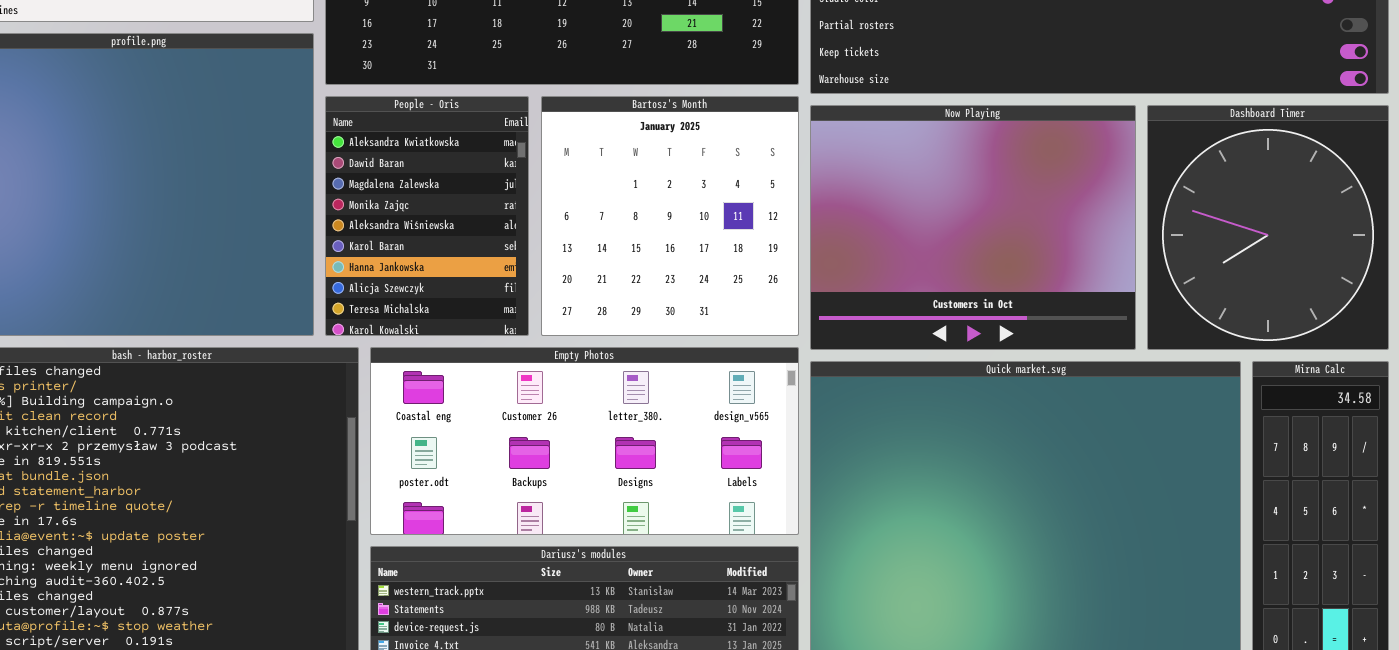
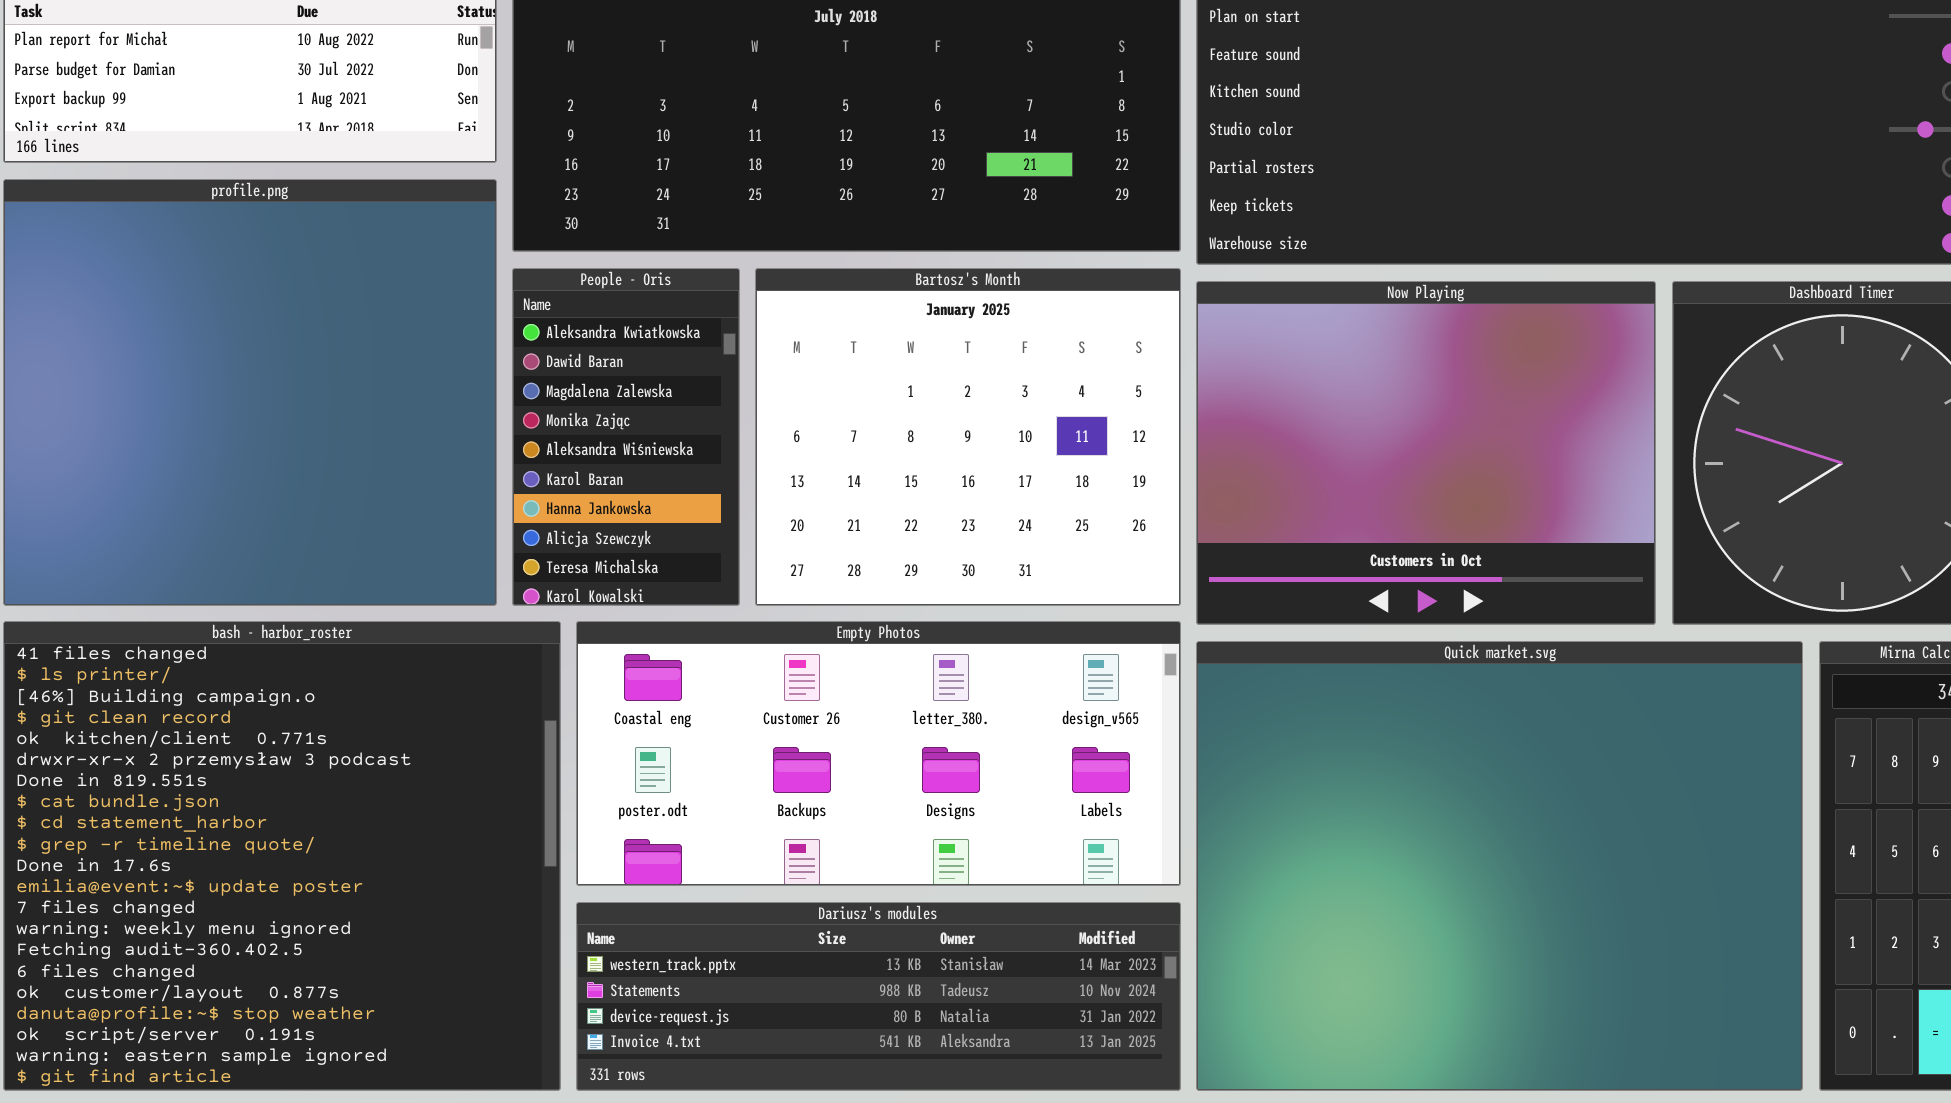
People - Oris: [325,96,529,336] -> [512,268,740,606], resized
Bartosz's Month: [541,96,799,336] -> [755,268,1181,606], resized

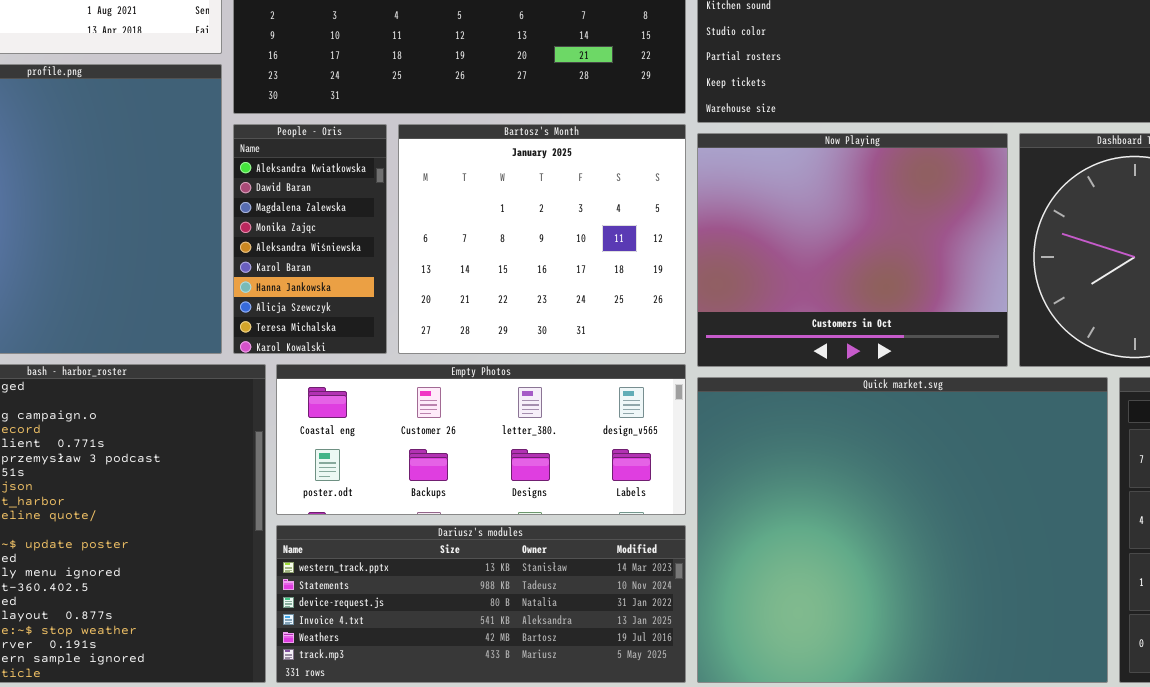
Empty Photos: [576,621,1181,886] -> [276,364,686,515], resized
Dariusz's modules: [576,902,1181,1091] -> [276,525,686,683], resized

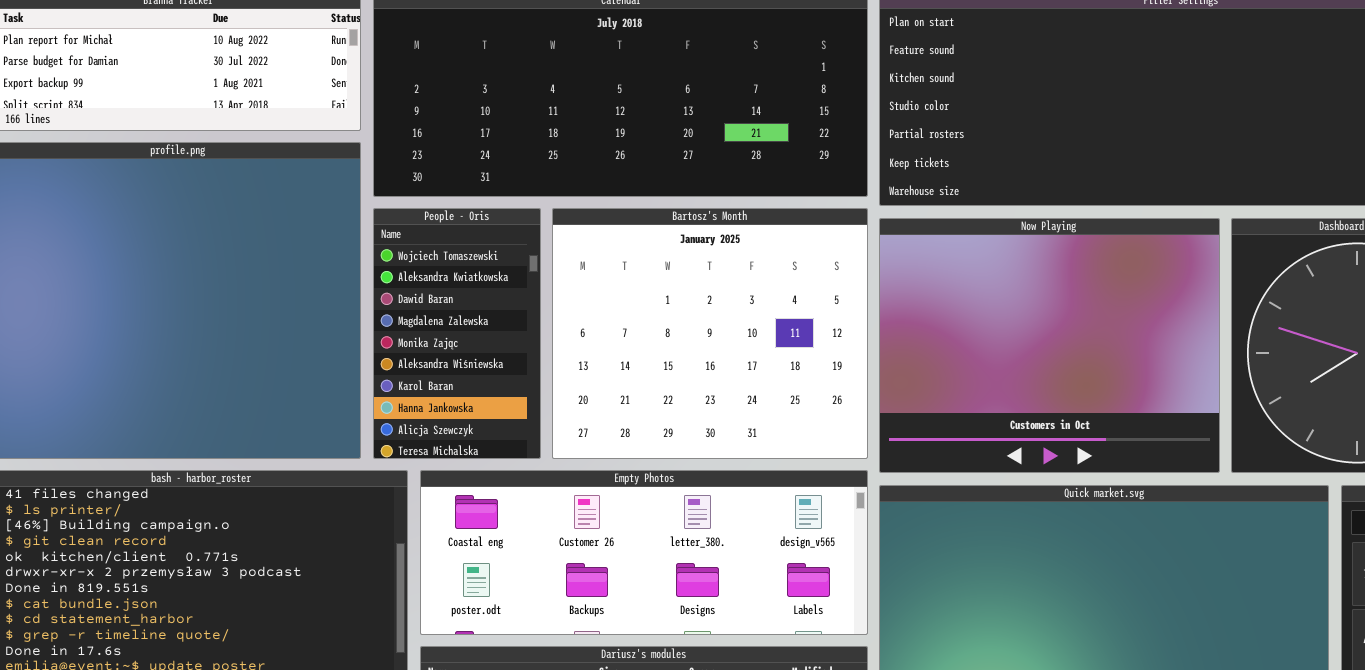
People - Oris: [233,124,387,354] -> [373,208,541,459], scrolled up 1 row

